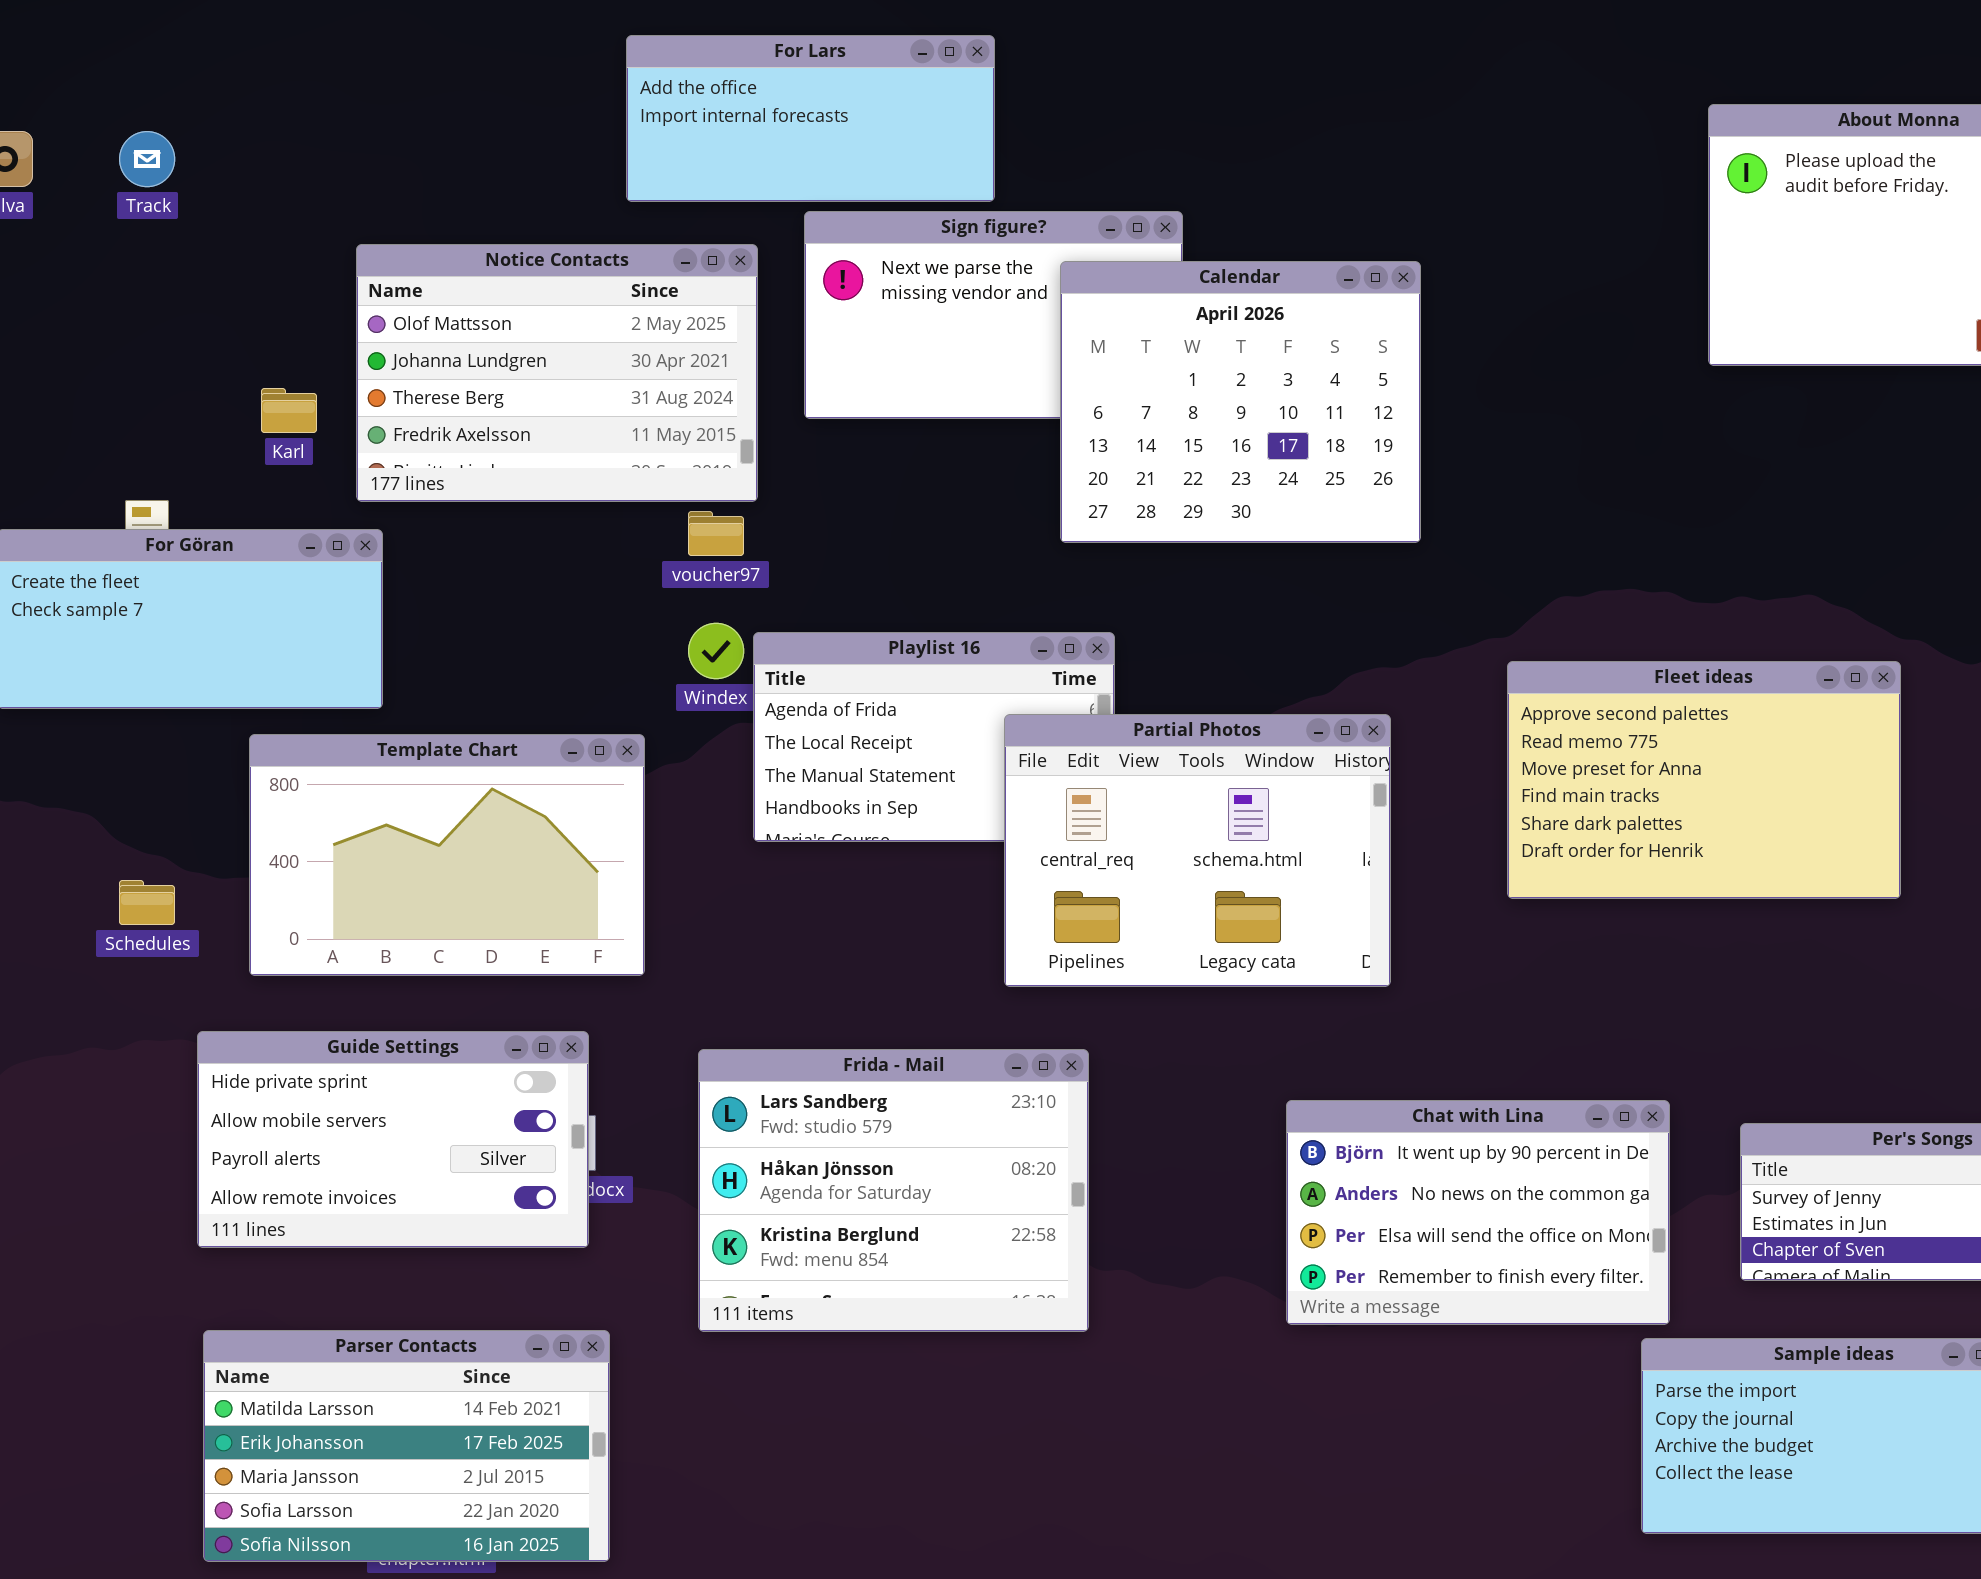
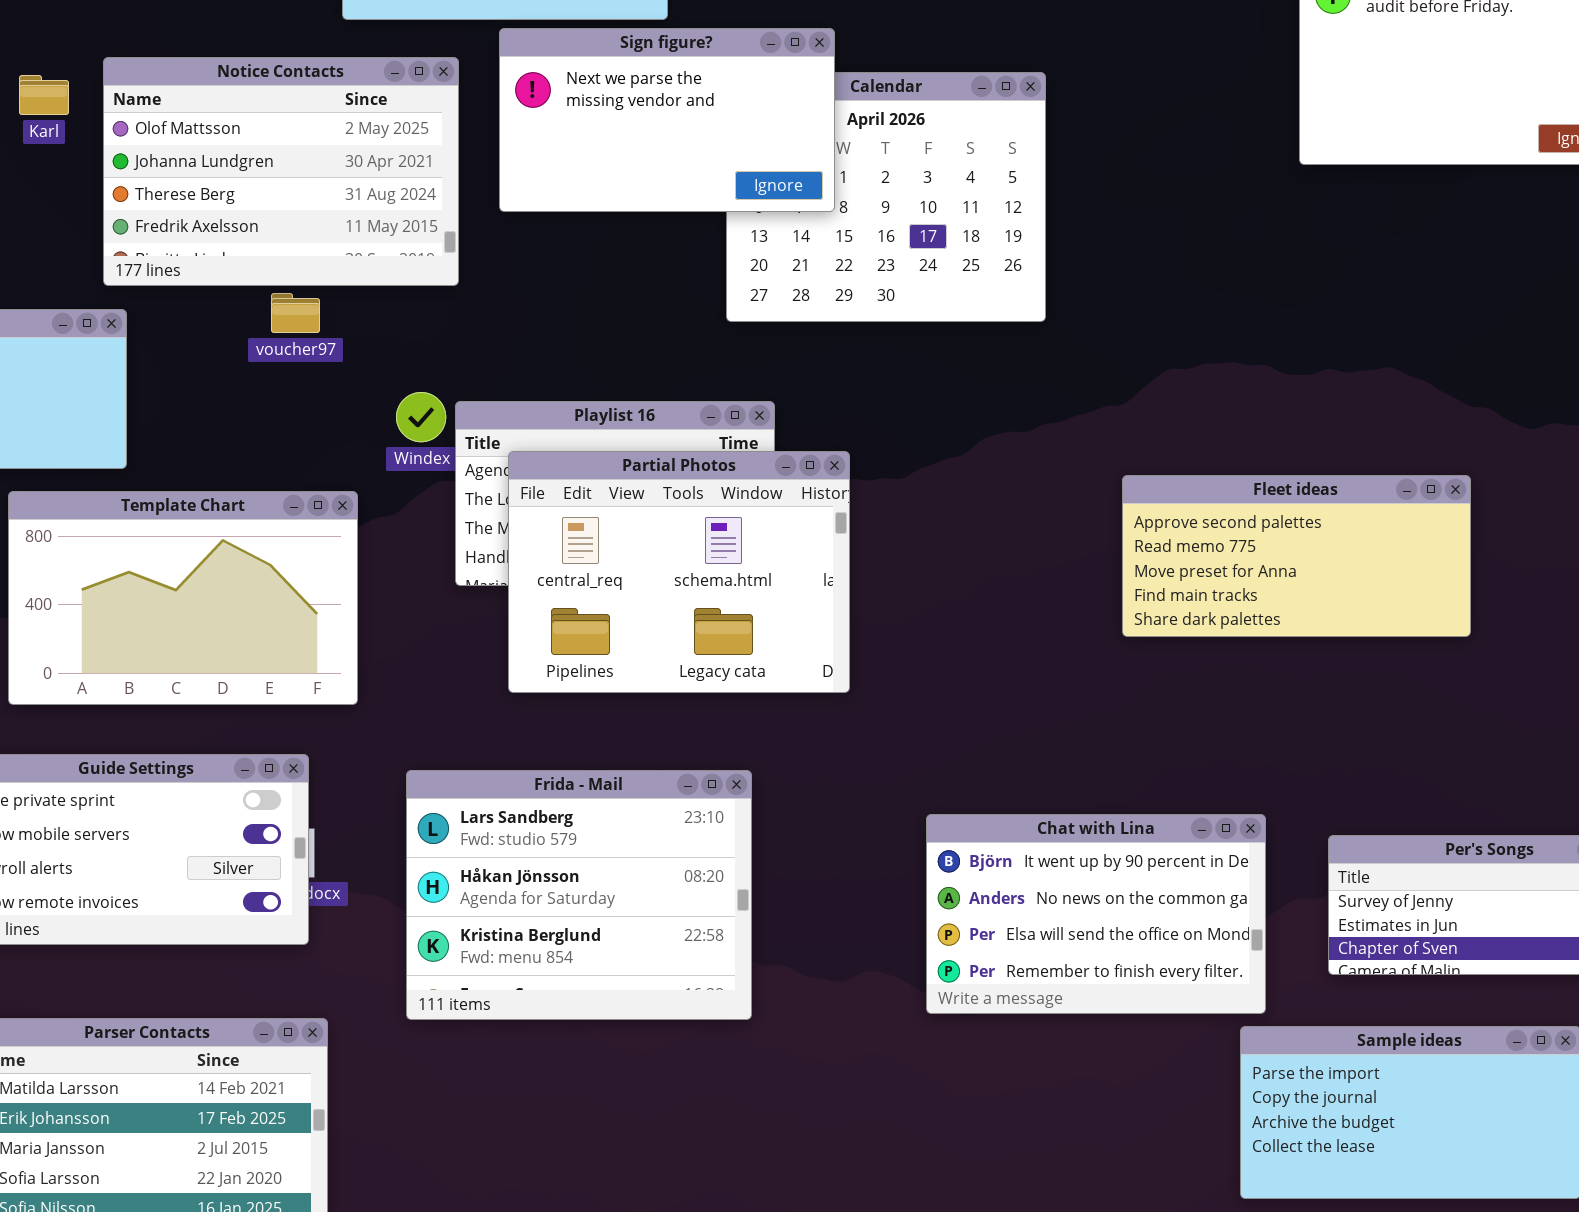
Sign figure?: [804,211,1183,419] -> [499,28,835,212], raised
Karl: [261,388,317,433] -> [19,75,69,115], moved
voucher97: [688,511,744,556] -> [271,293,320,333], moved
Fleet ideas: [1507,661,1901,899] -> [1122,475,1471,637], resized
Partial Photos: [1004,714,1391,987] -> [508,451,850,693], moved

